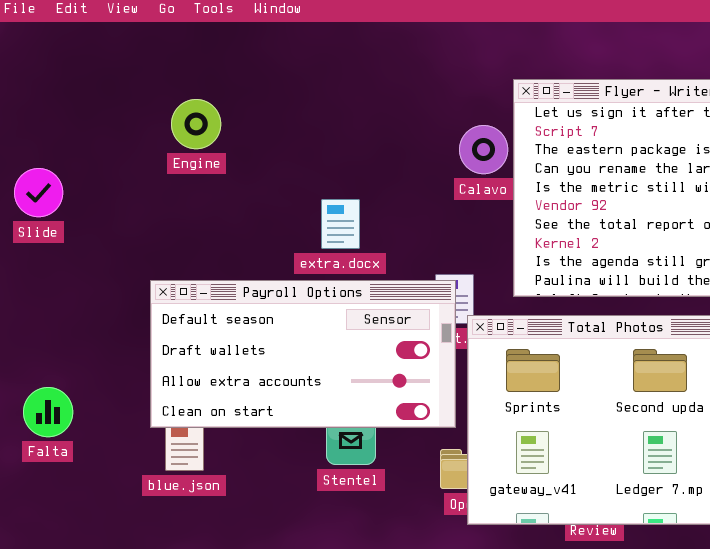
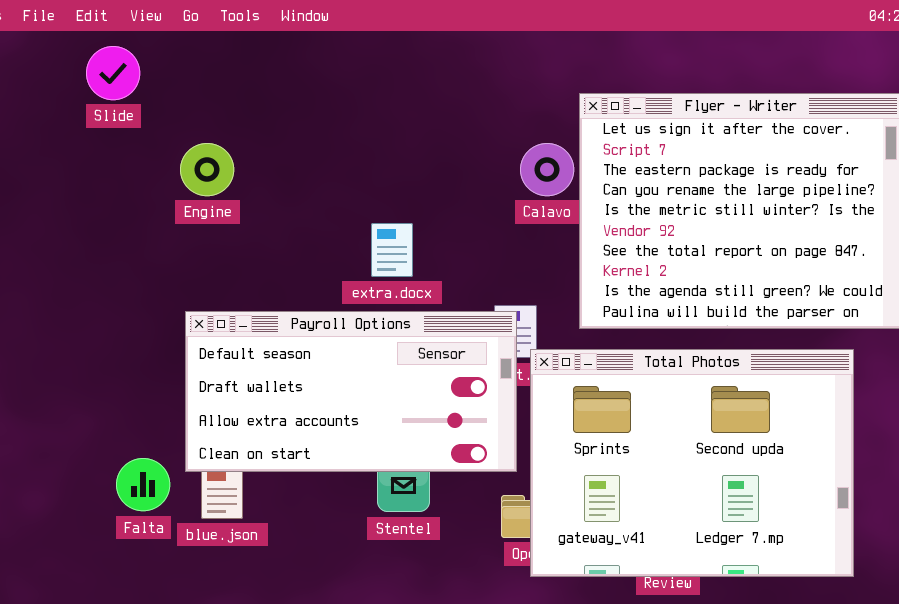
Engine: [171,99,221,149] -> [180,143,234,196], moved
Slide: [14,168,63,217] -> [86,46,140,100], moved
Falta: [23,387,73,437] -> [116,458,170,511], moved

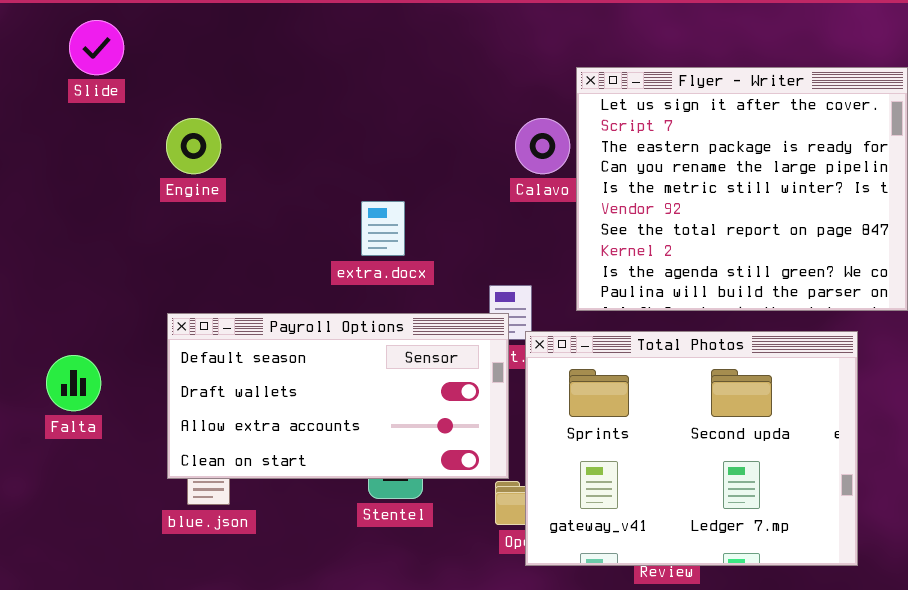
Payroll Options: [185,311,517,472] -> [167,313,509,479], moved
Falta: [116,458,170,511] -> [46,355,101,411], moved

